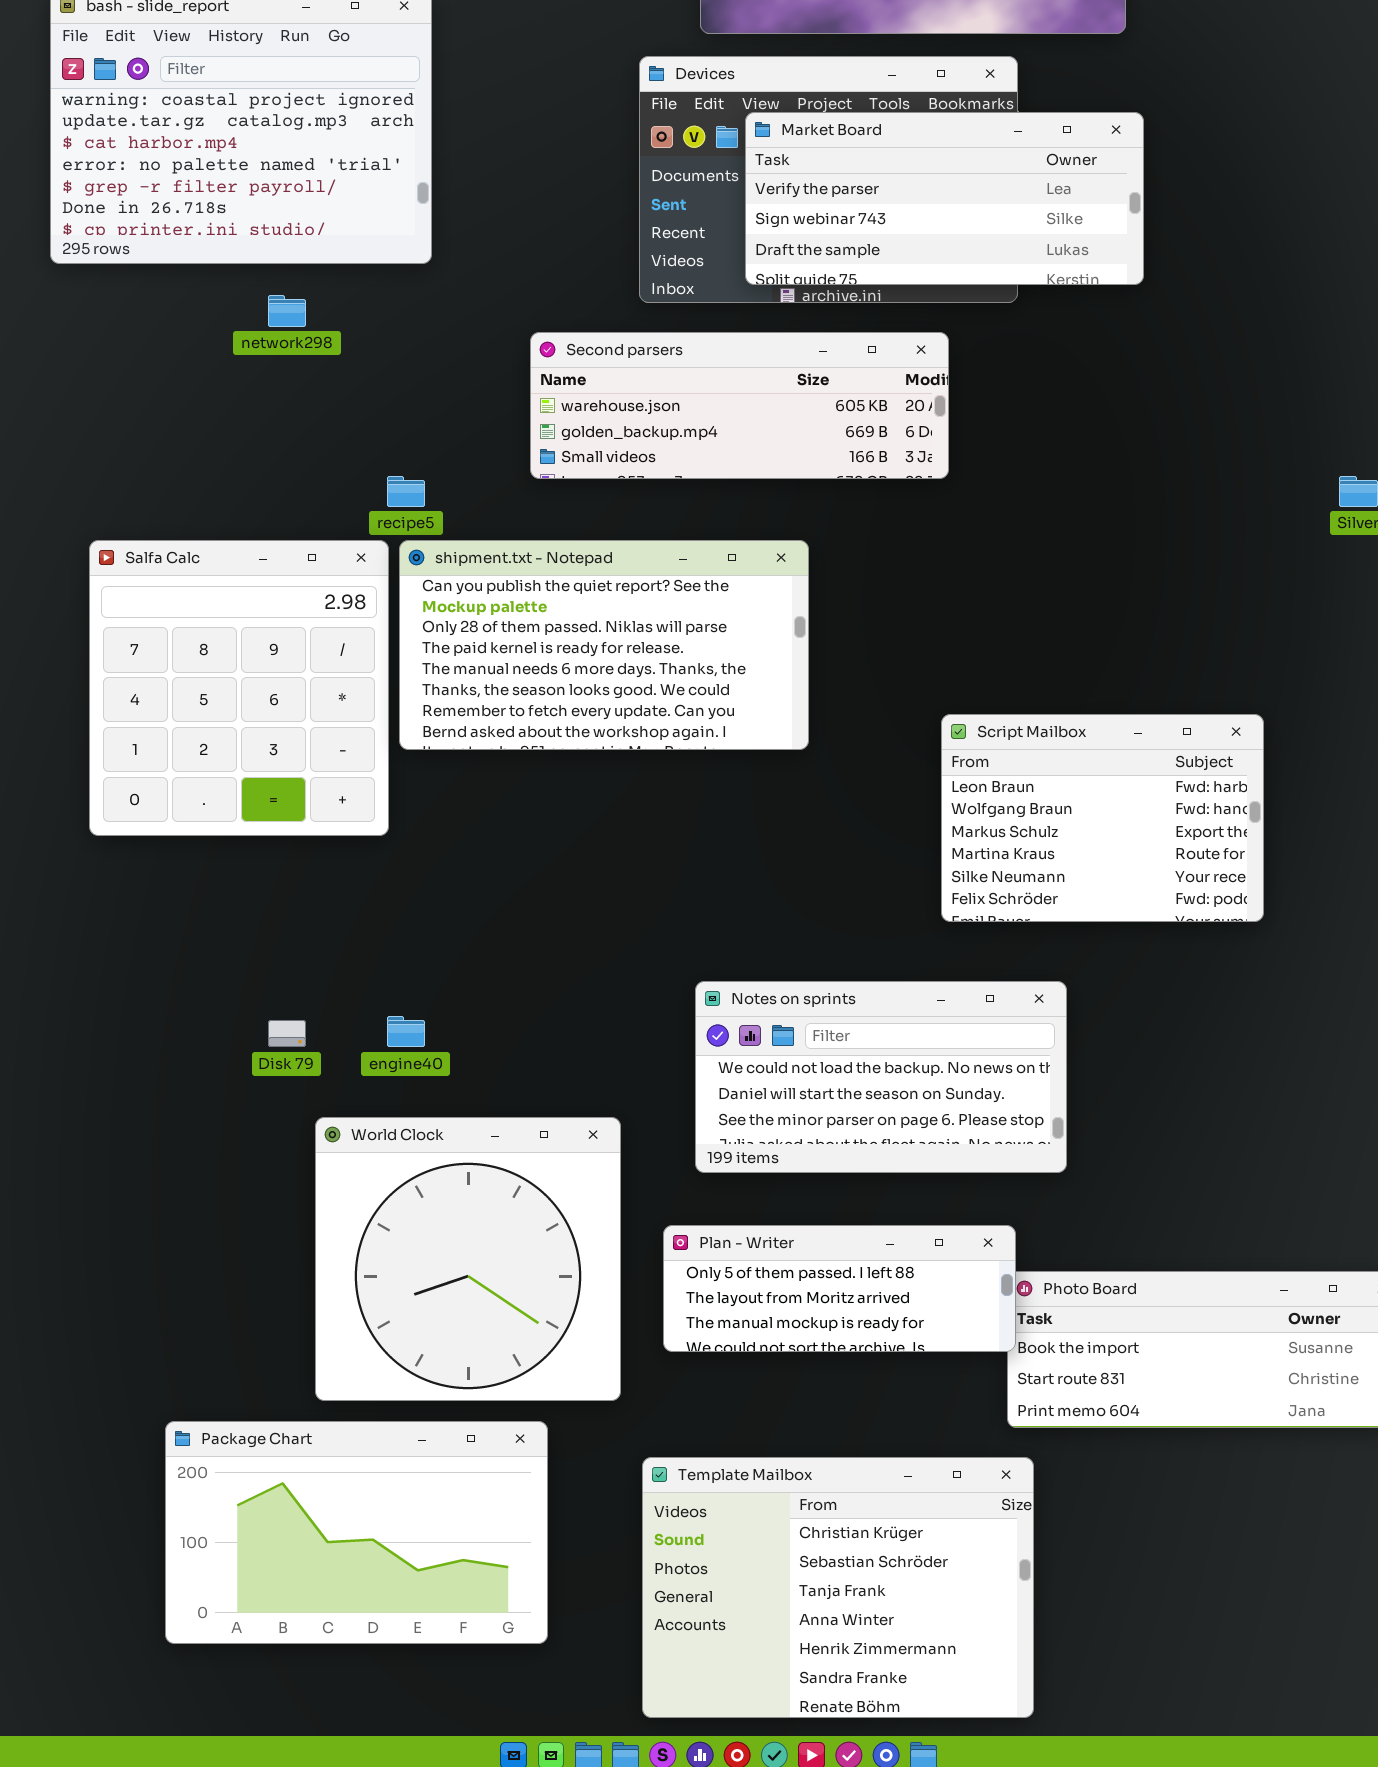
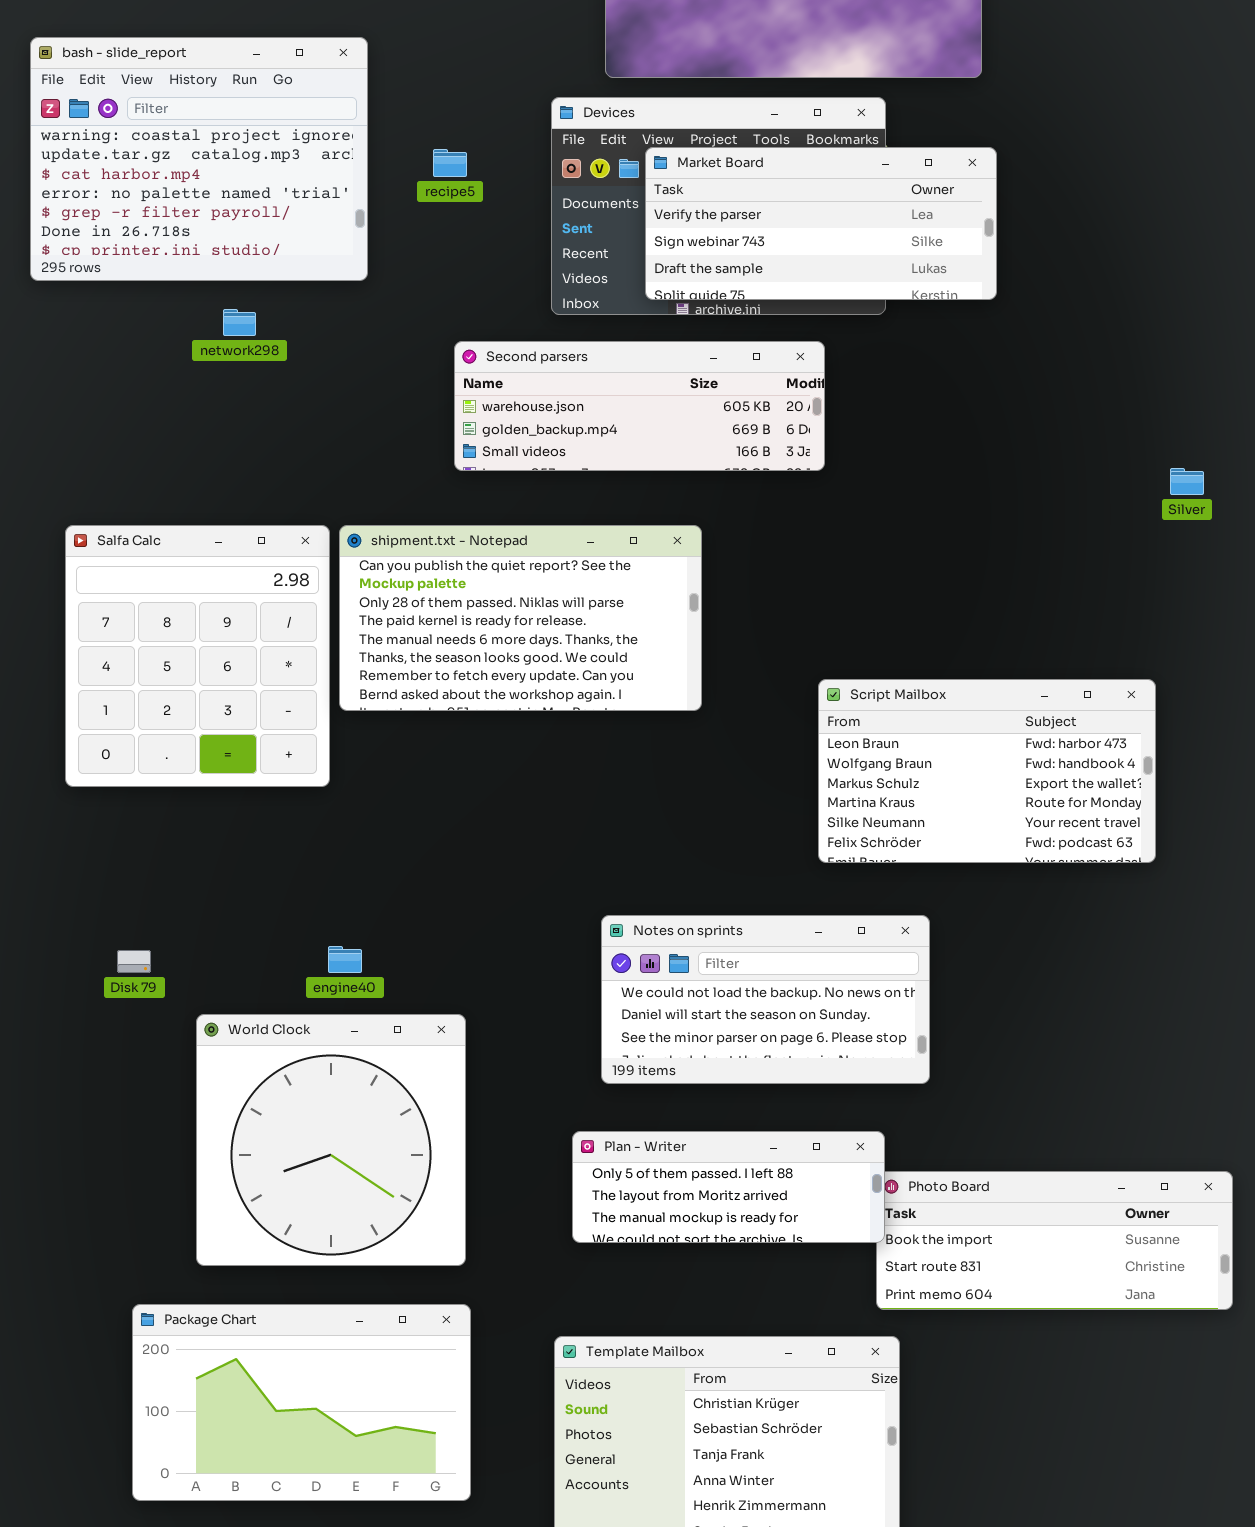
recipe5: [387,476,425,507] -> [433,149,467,177], moved
Script Mailbox: [941,714,1264,922] -> [818,679,1156,863], resized
Disk 79: [268,1020,306,1047] -> [117,950,151,973], moved
World Clock: [315,1117,621,1401] -> [196,1014,466,1266], moved

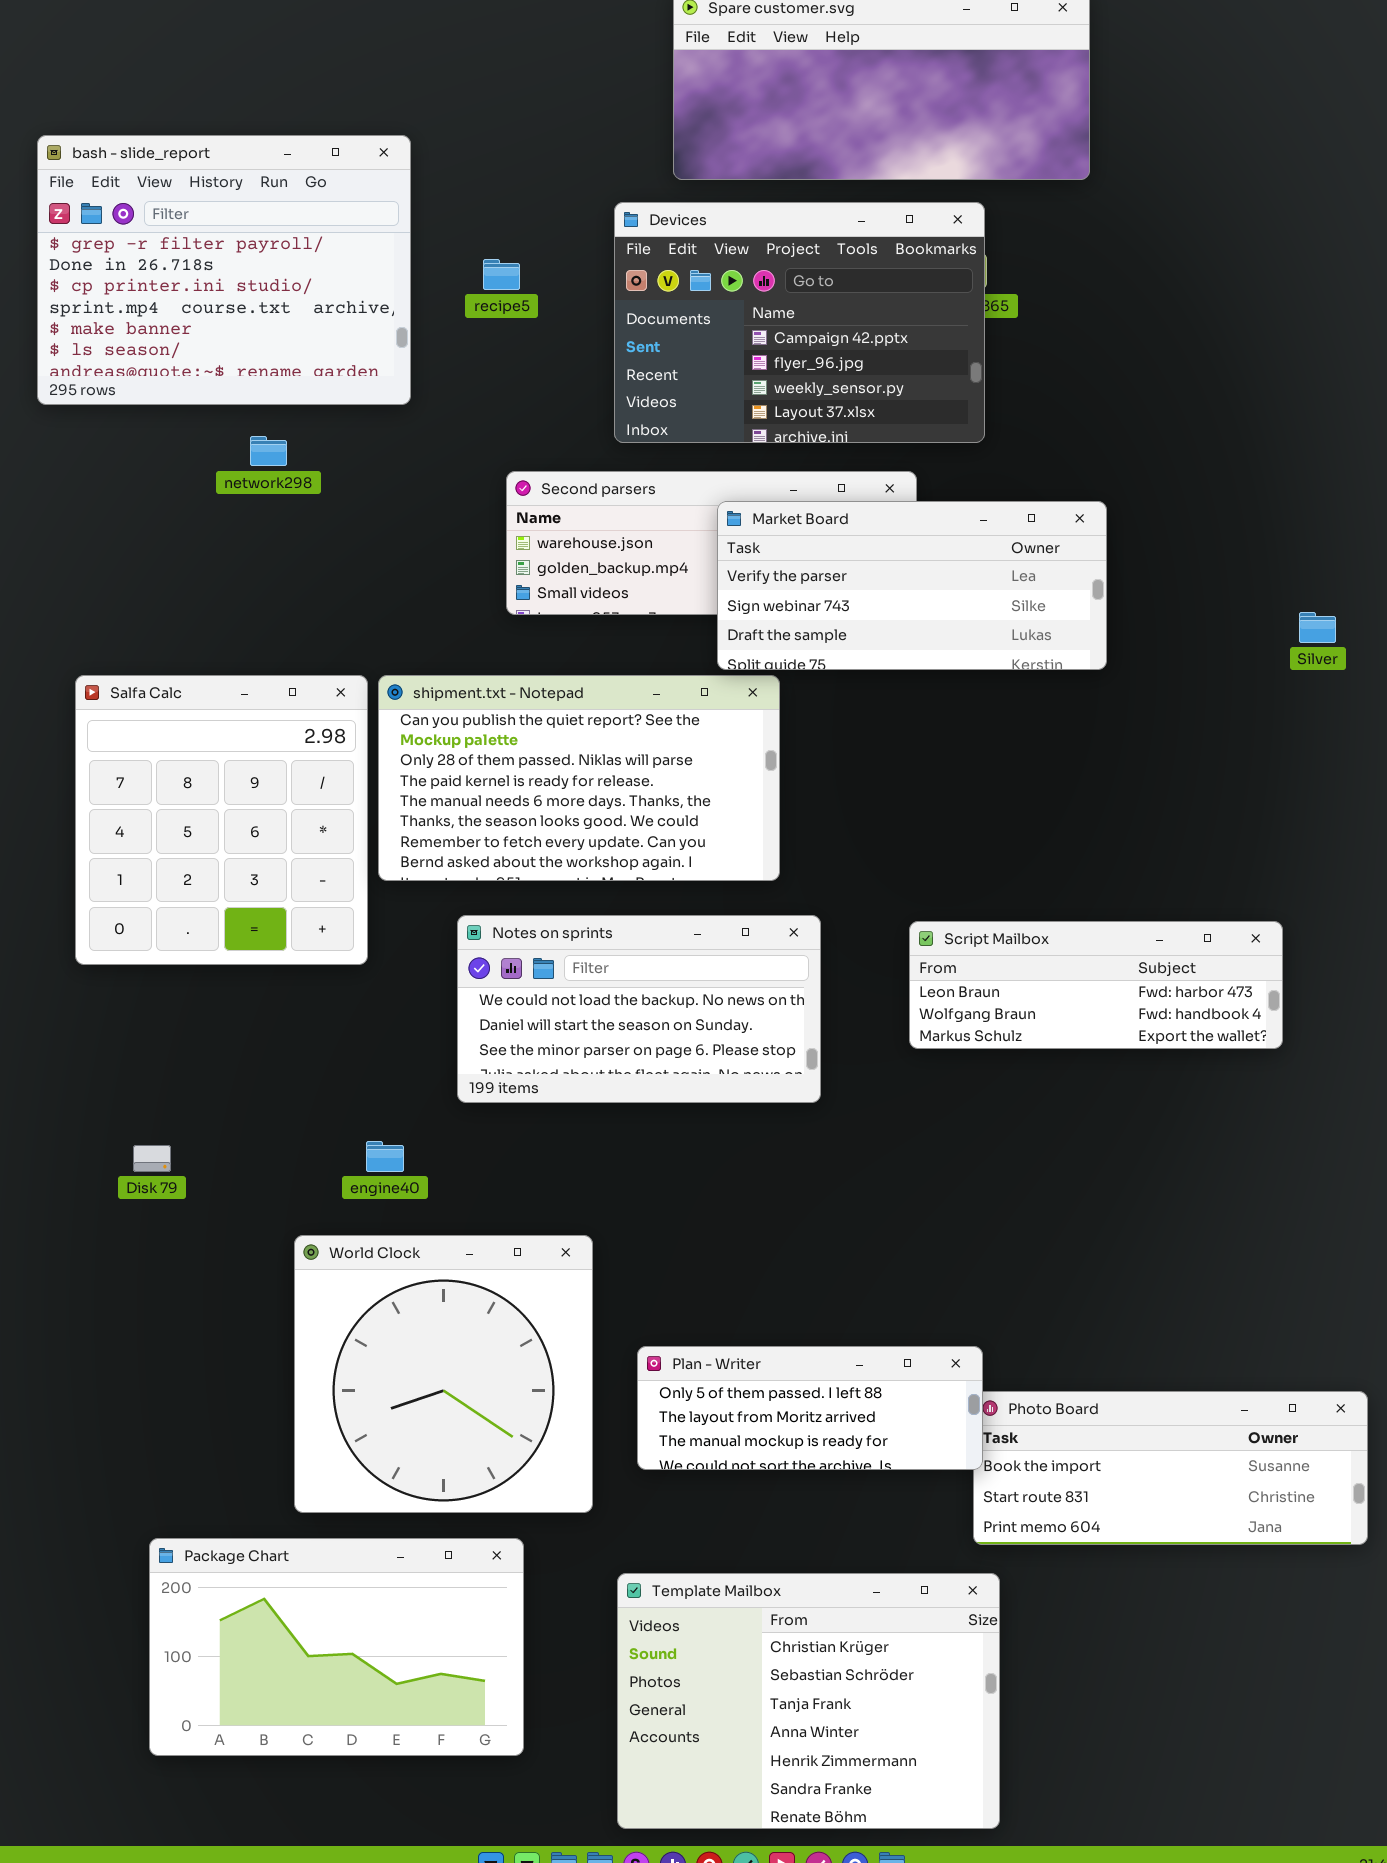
bash - slide_report: [30,37,368,281] -> [37,135,411,405], scrolled down 4 rows
Market Board: [645,147,997,300] -> [717,501,1107,670], moved
Script Mailbox: [818,679,1156,863] -> [909,921,1283,1049], resized
Notes on sprints: [601,915,930,1084] -> [457,915,821,1103], moved
World Clock: [196,1014,466,1266] -> [294,1235,593,1513], moved

